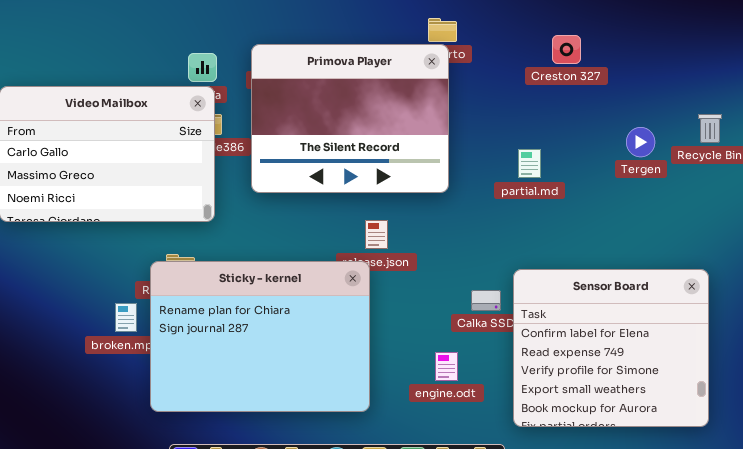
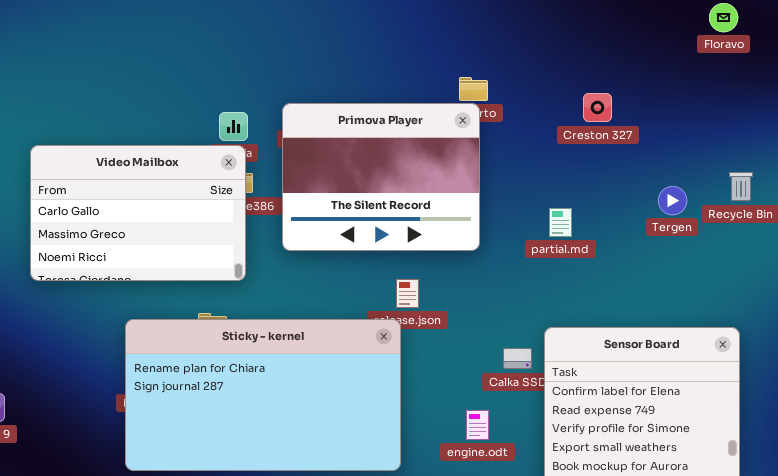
Sticky - kernel: [150,261,370,412] -> [125,319,401,471], resized

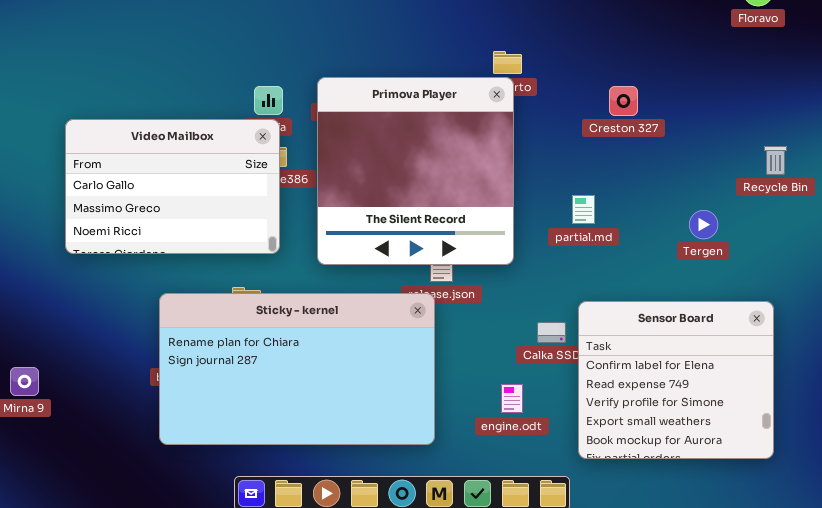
Creston 327: [583,93,612,122] -> [609,86,638,116], moved
Primova Player: [282,103,480,251] -> [317,77,514,265], resized
Tergen: [658,186,687,215] -> [689,210,718,239], moved
partial.md: [549,208,572,237] -> [572,195,595,224], moved

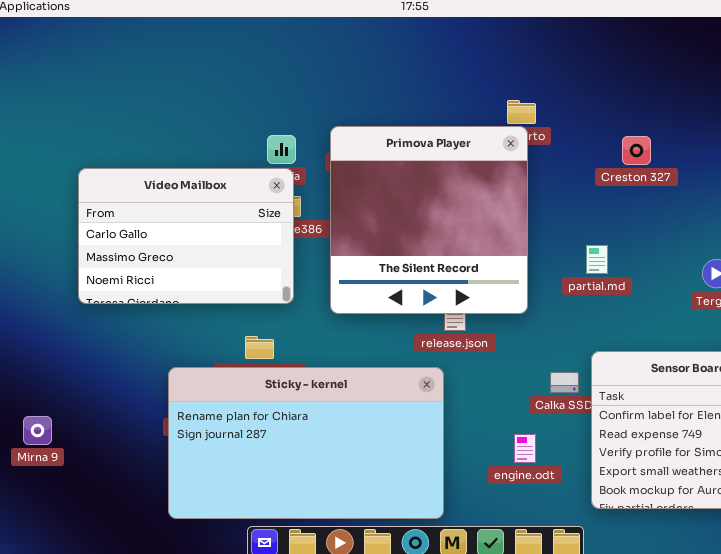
Sticky - kernel: [159,293,435,445] -> [168,367,444,519], moved

